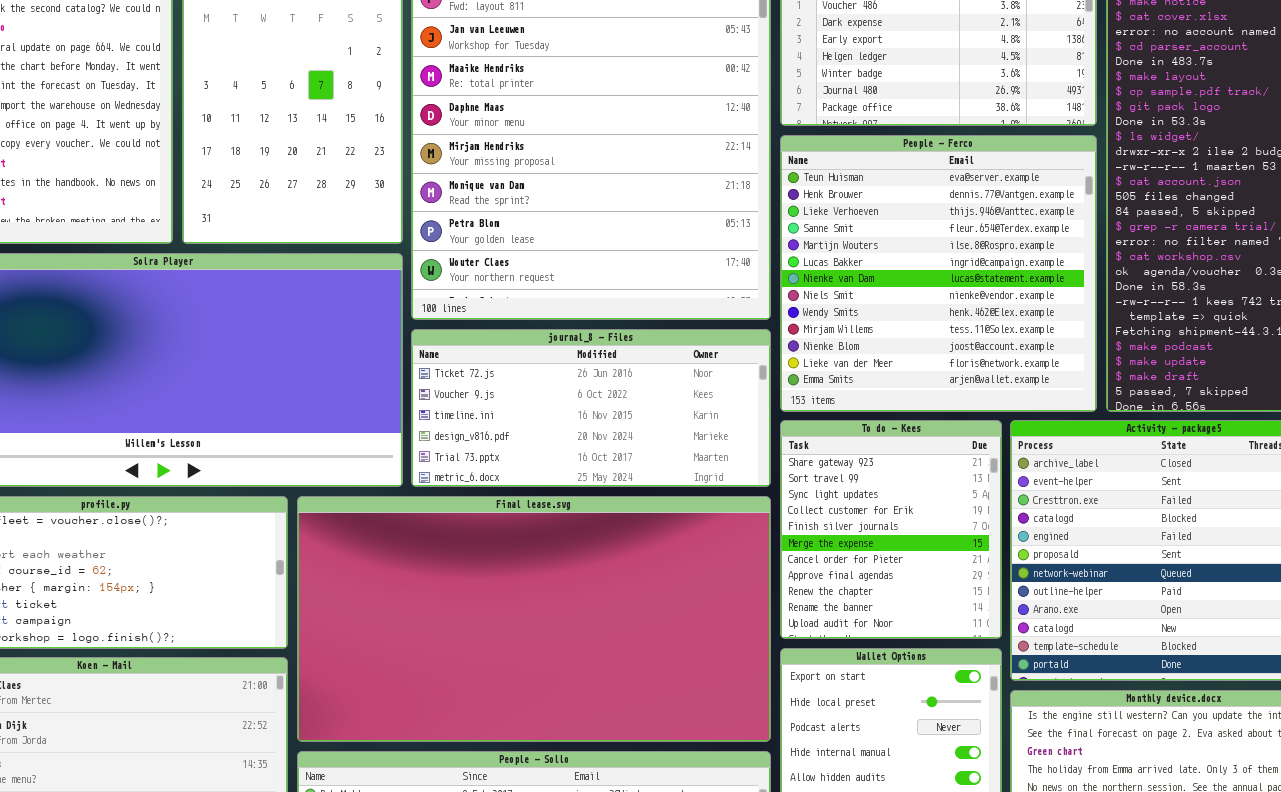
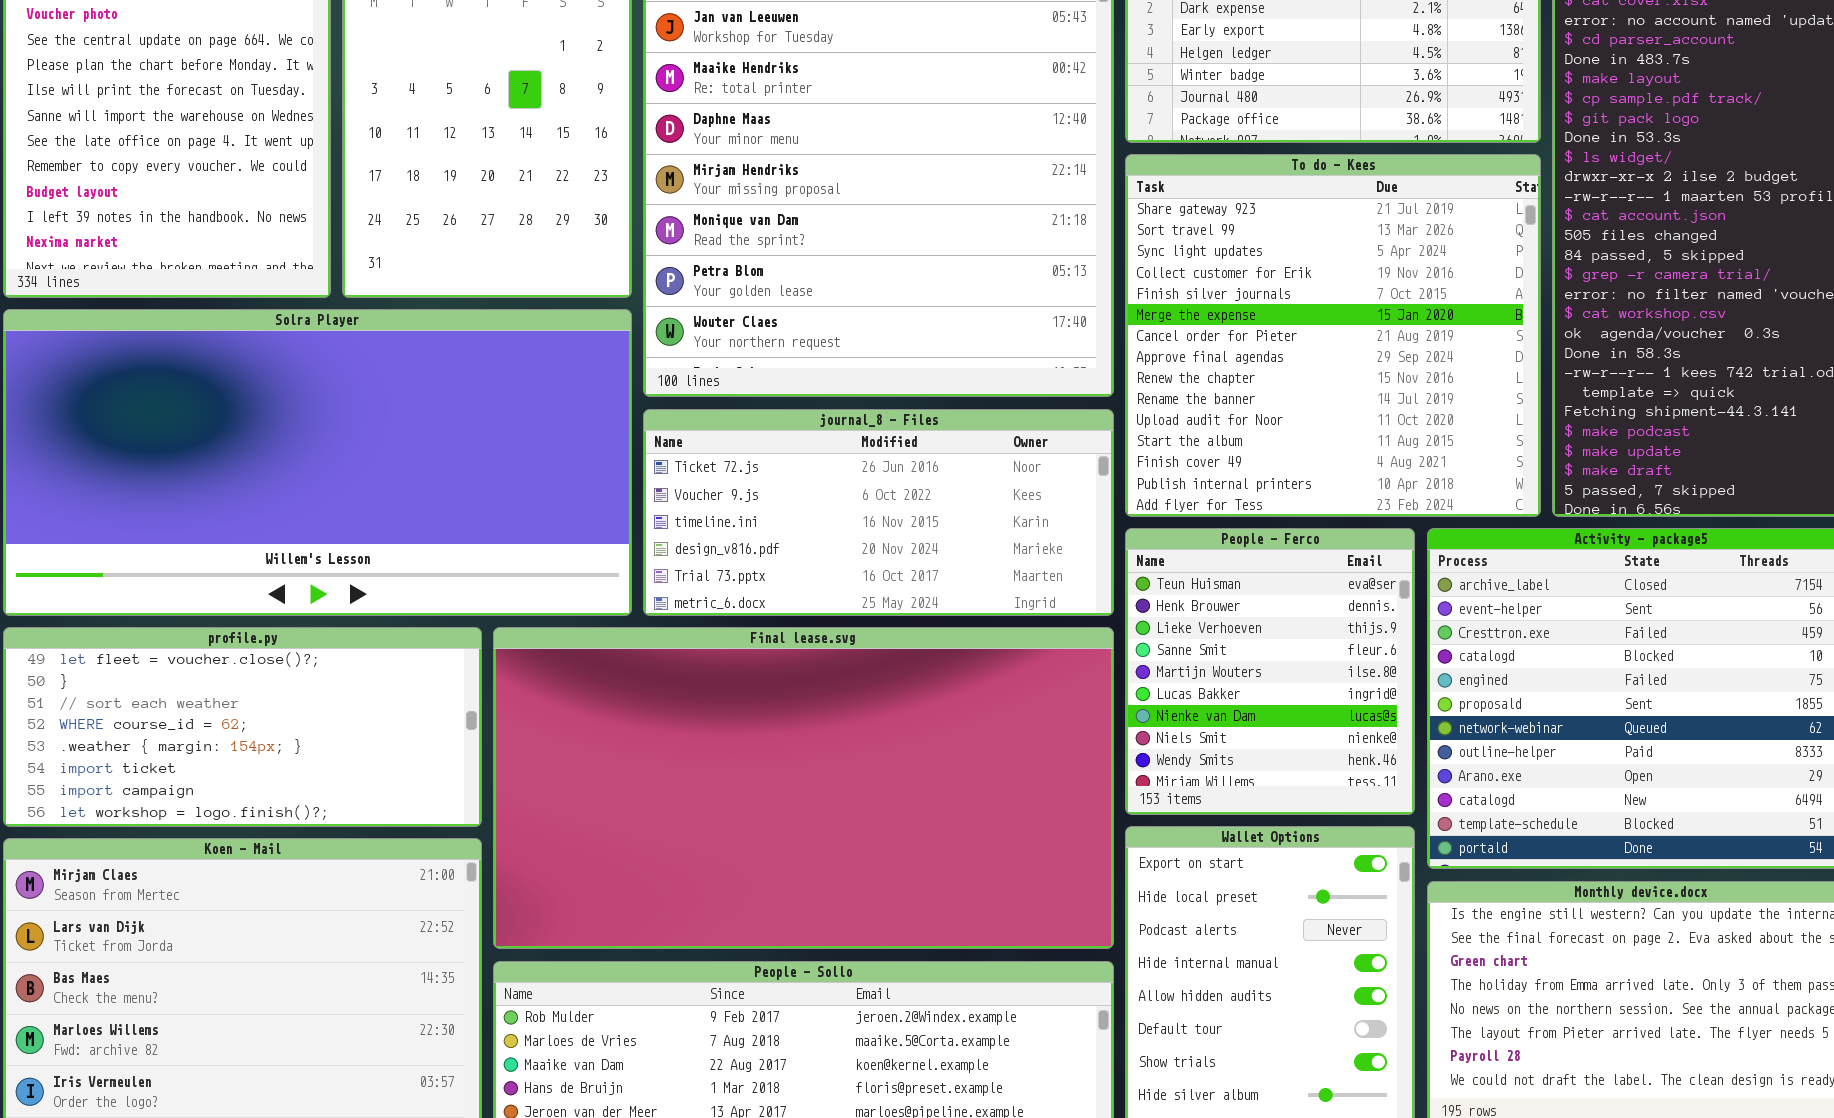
People - Ferco: [780,135,1097,412] -> [1125,528,1415,815], moved, resized
To do - Kees: [780,420,1002,639] -> [1125,154,1541,517], moved, resized

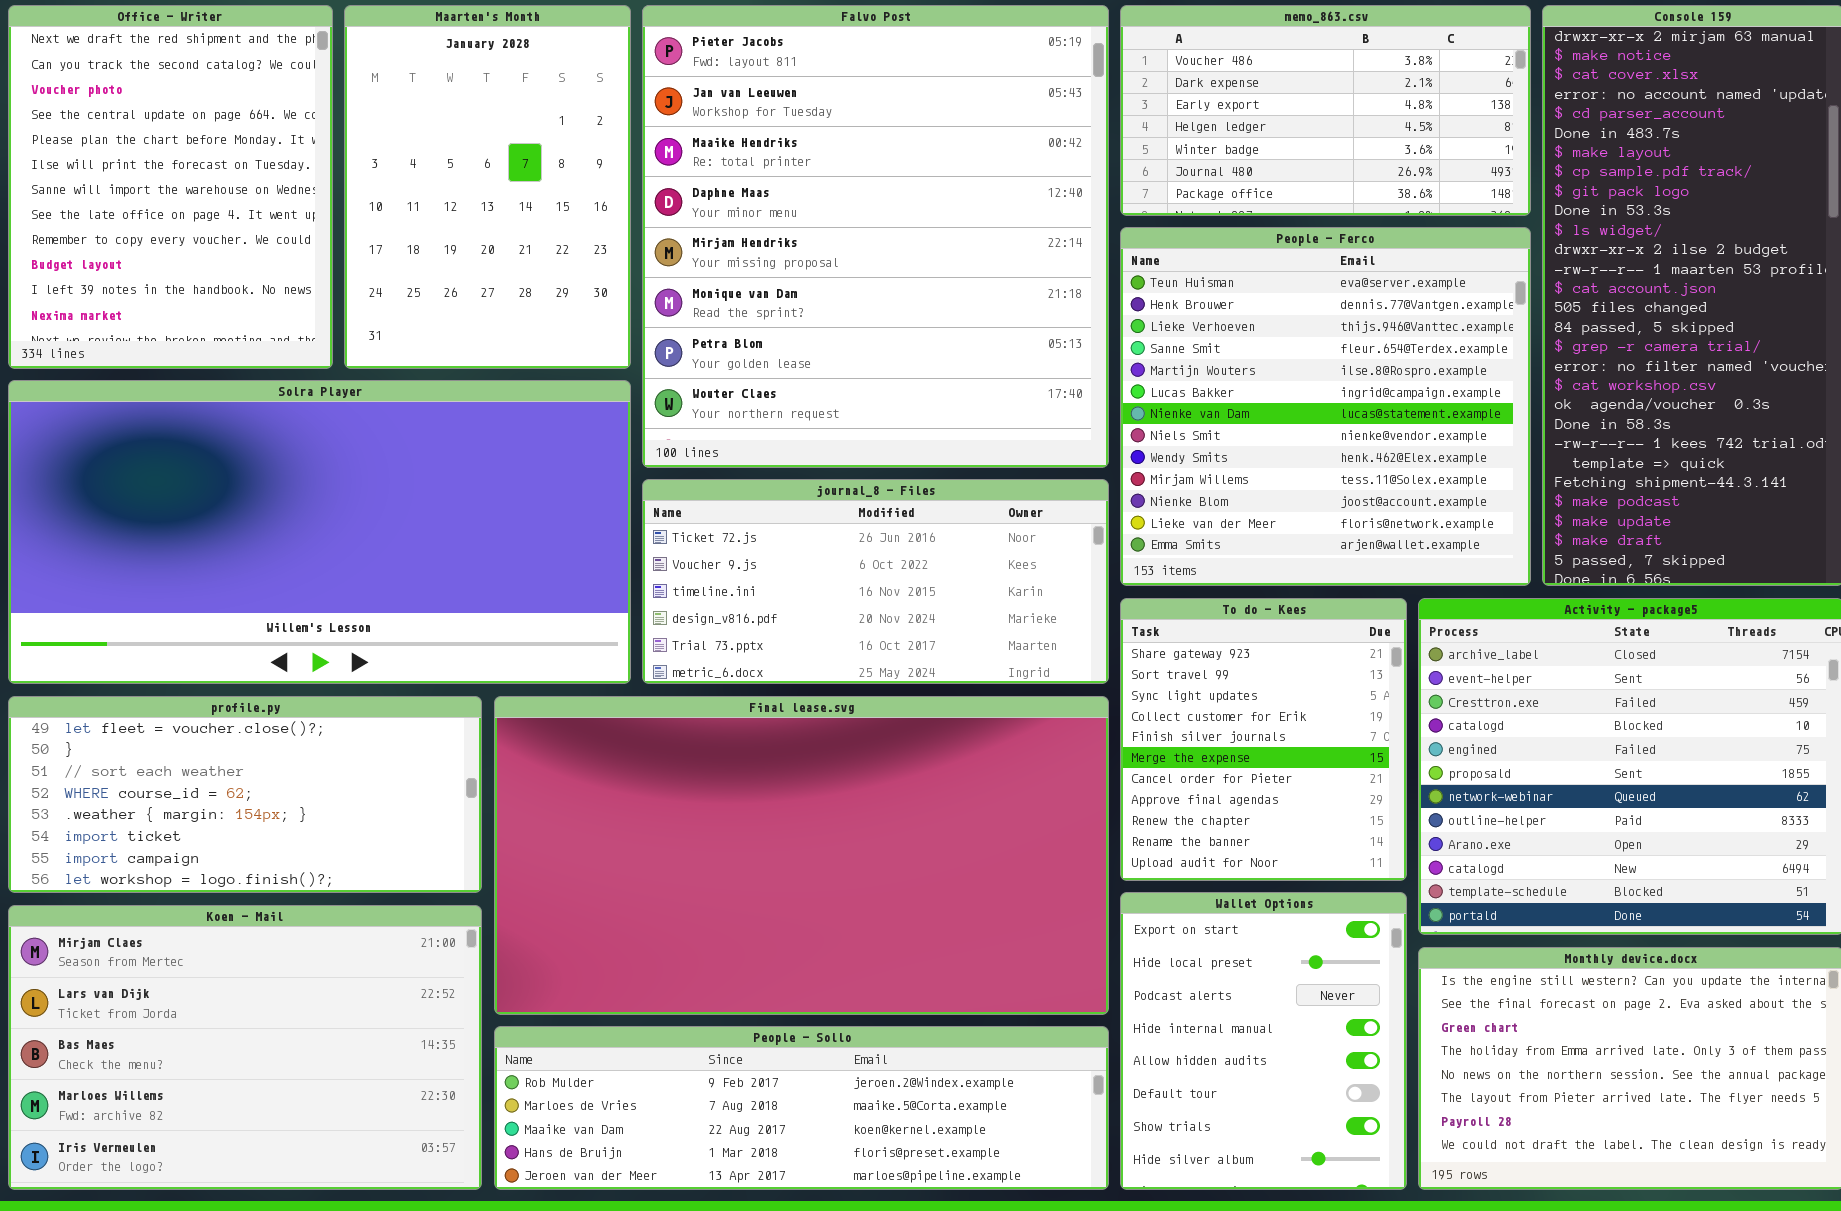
To do - Kees: [1125,154,1541,517] -> [1120,598,1407,881], moved, resized
People - Ferco: [1125,528,1415,815] -> [1120,227,1531,586], moved, resized

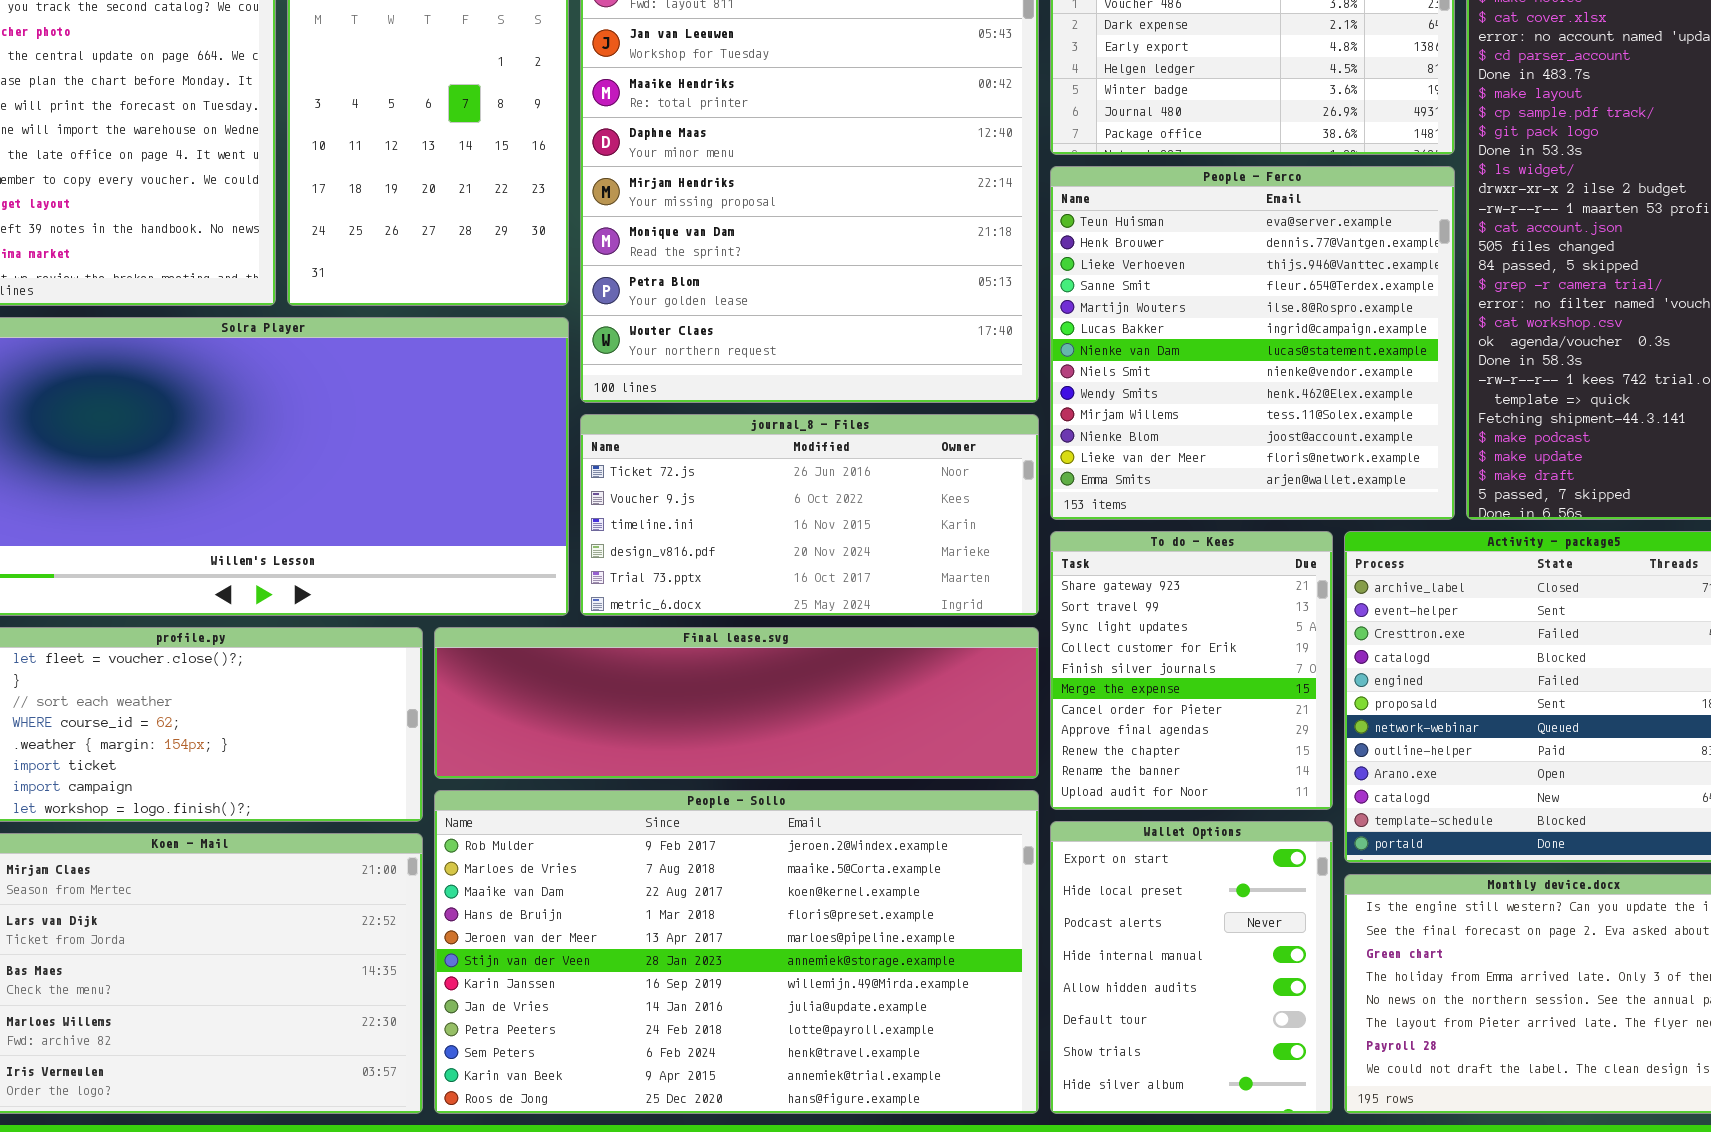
Final lease.svg: [494,696,1109,1015] -> [434,627,1039,779], resized
People - Sollo: [494,1026,1109,1190] -> [434,790,1039,1114], resized

